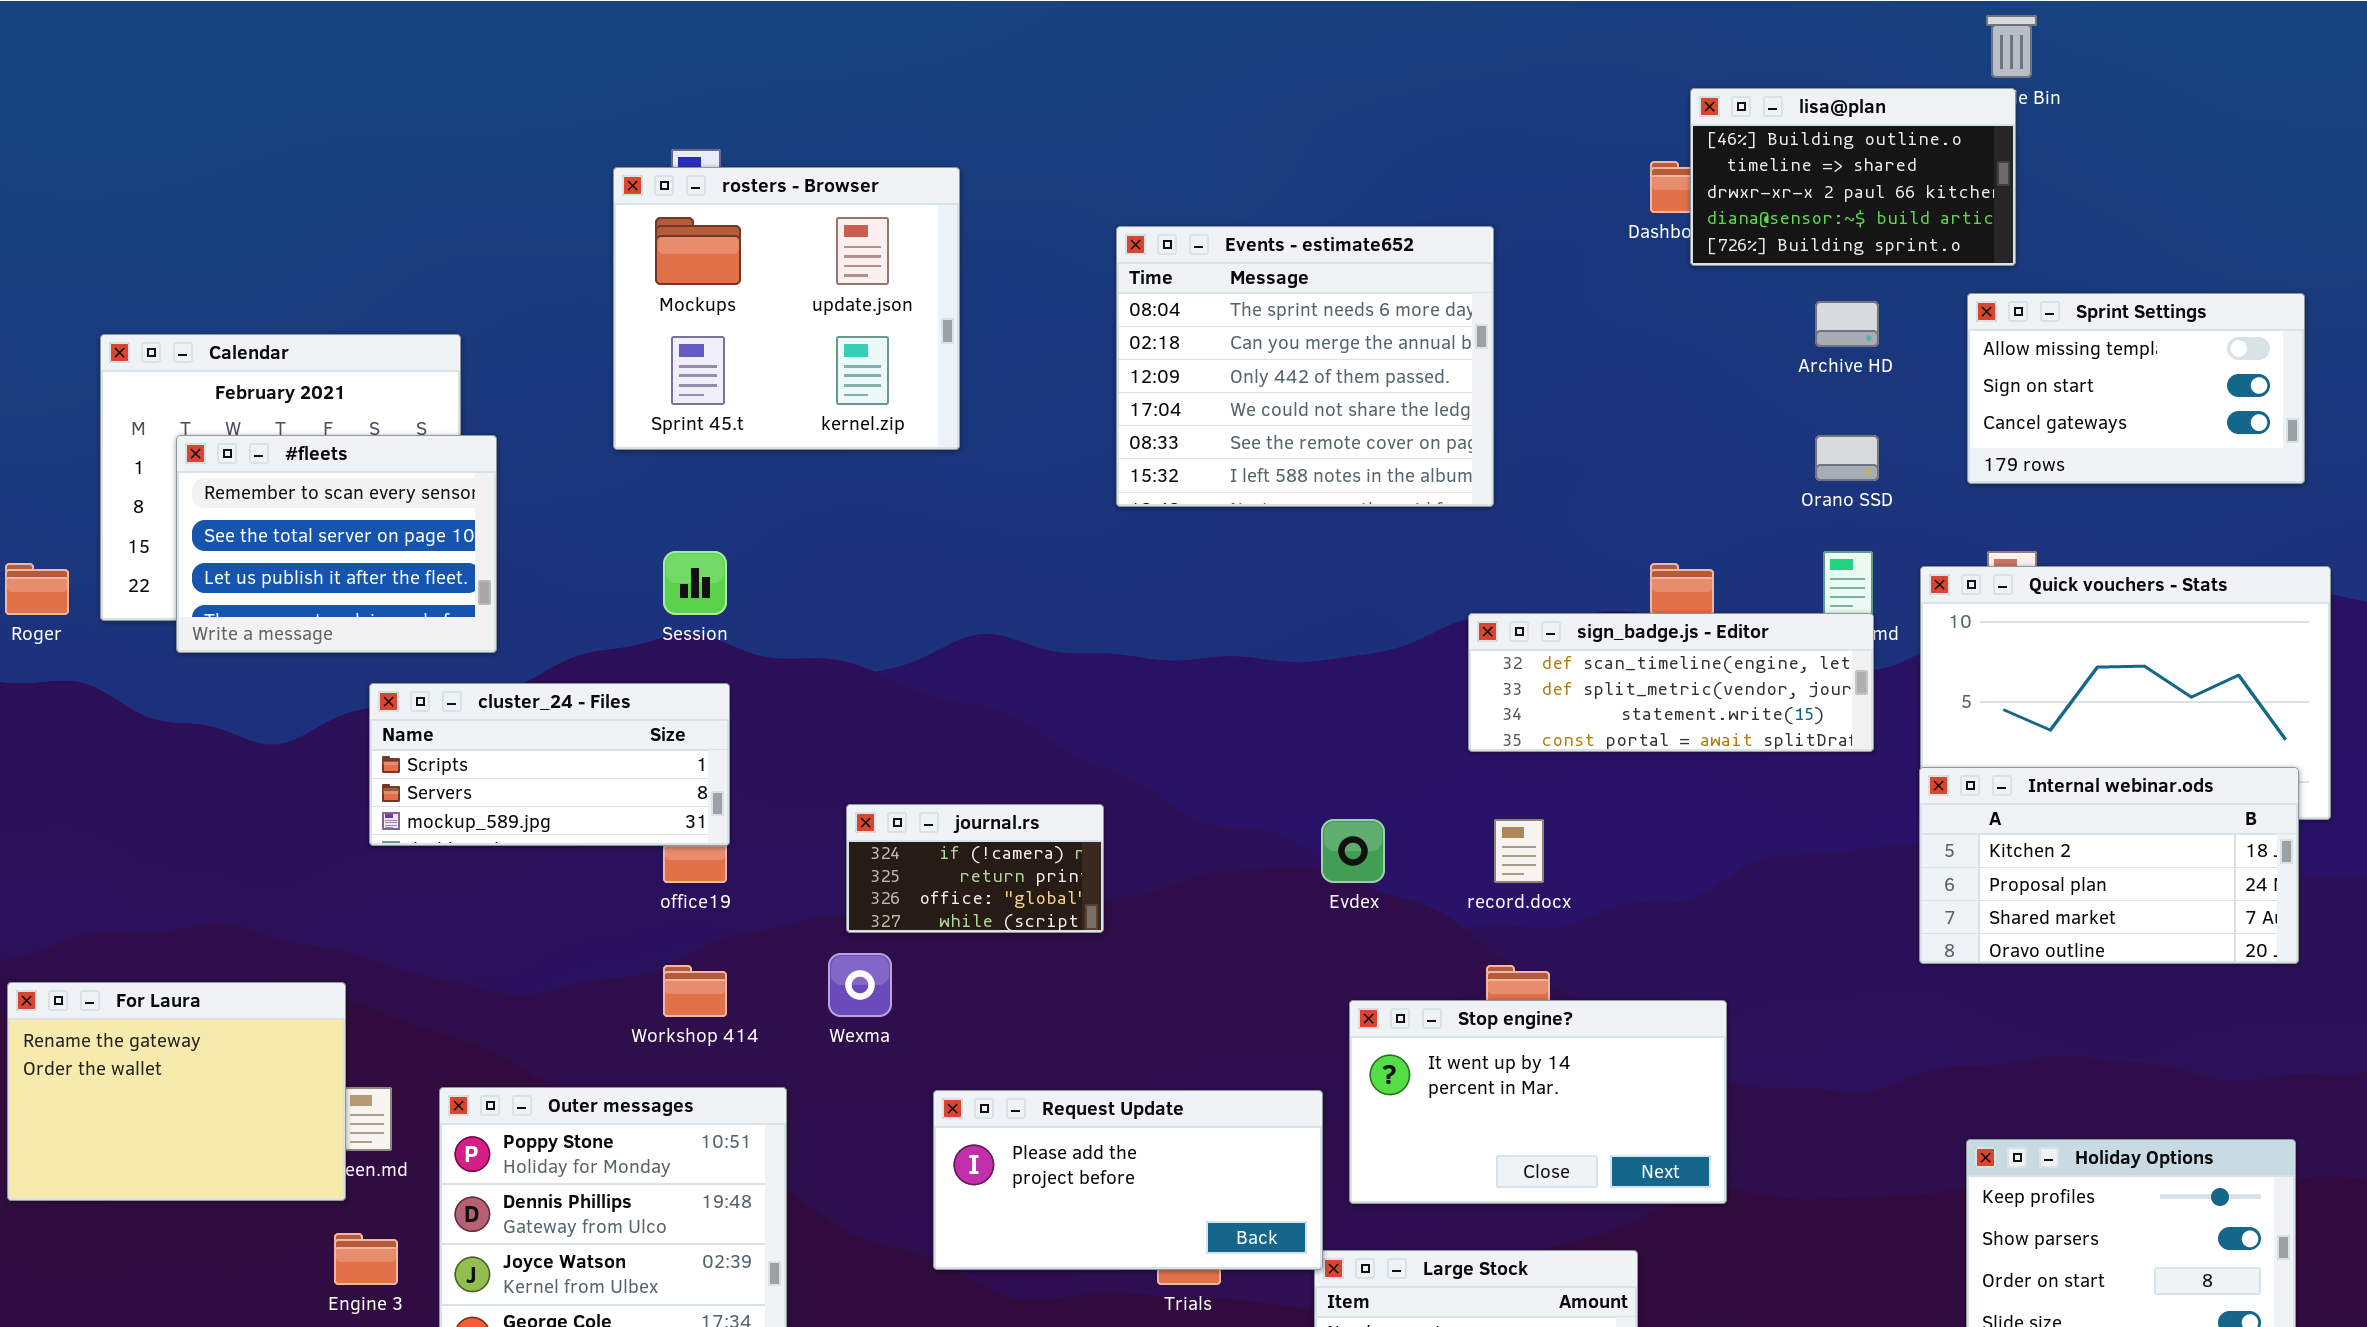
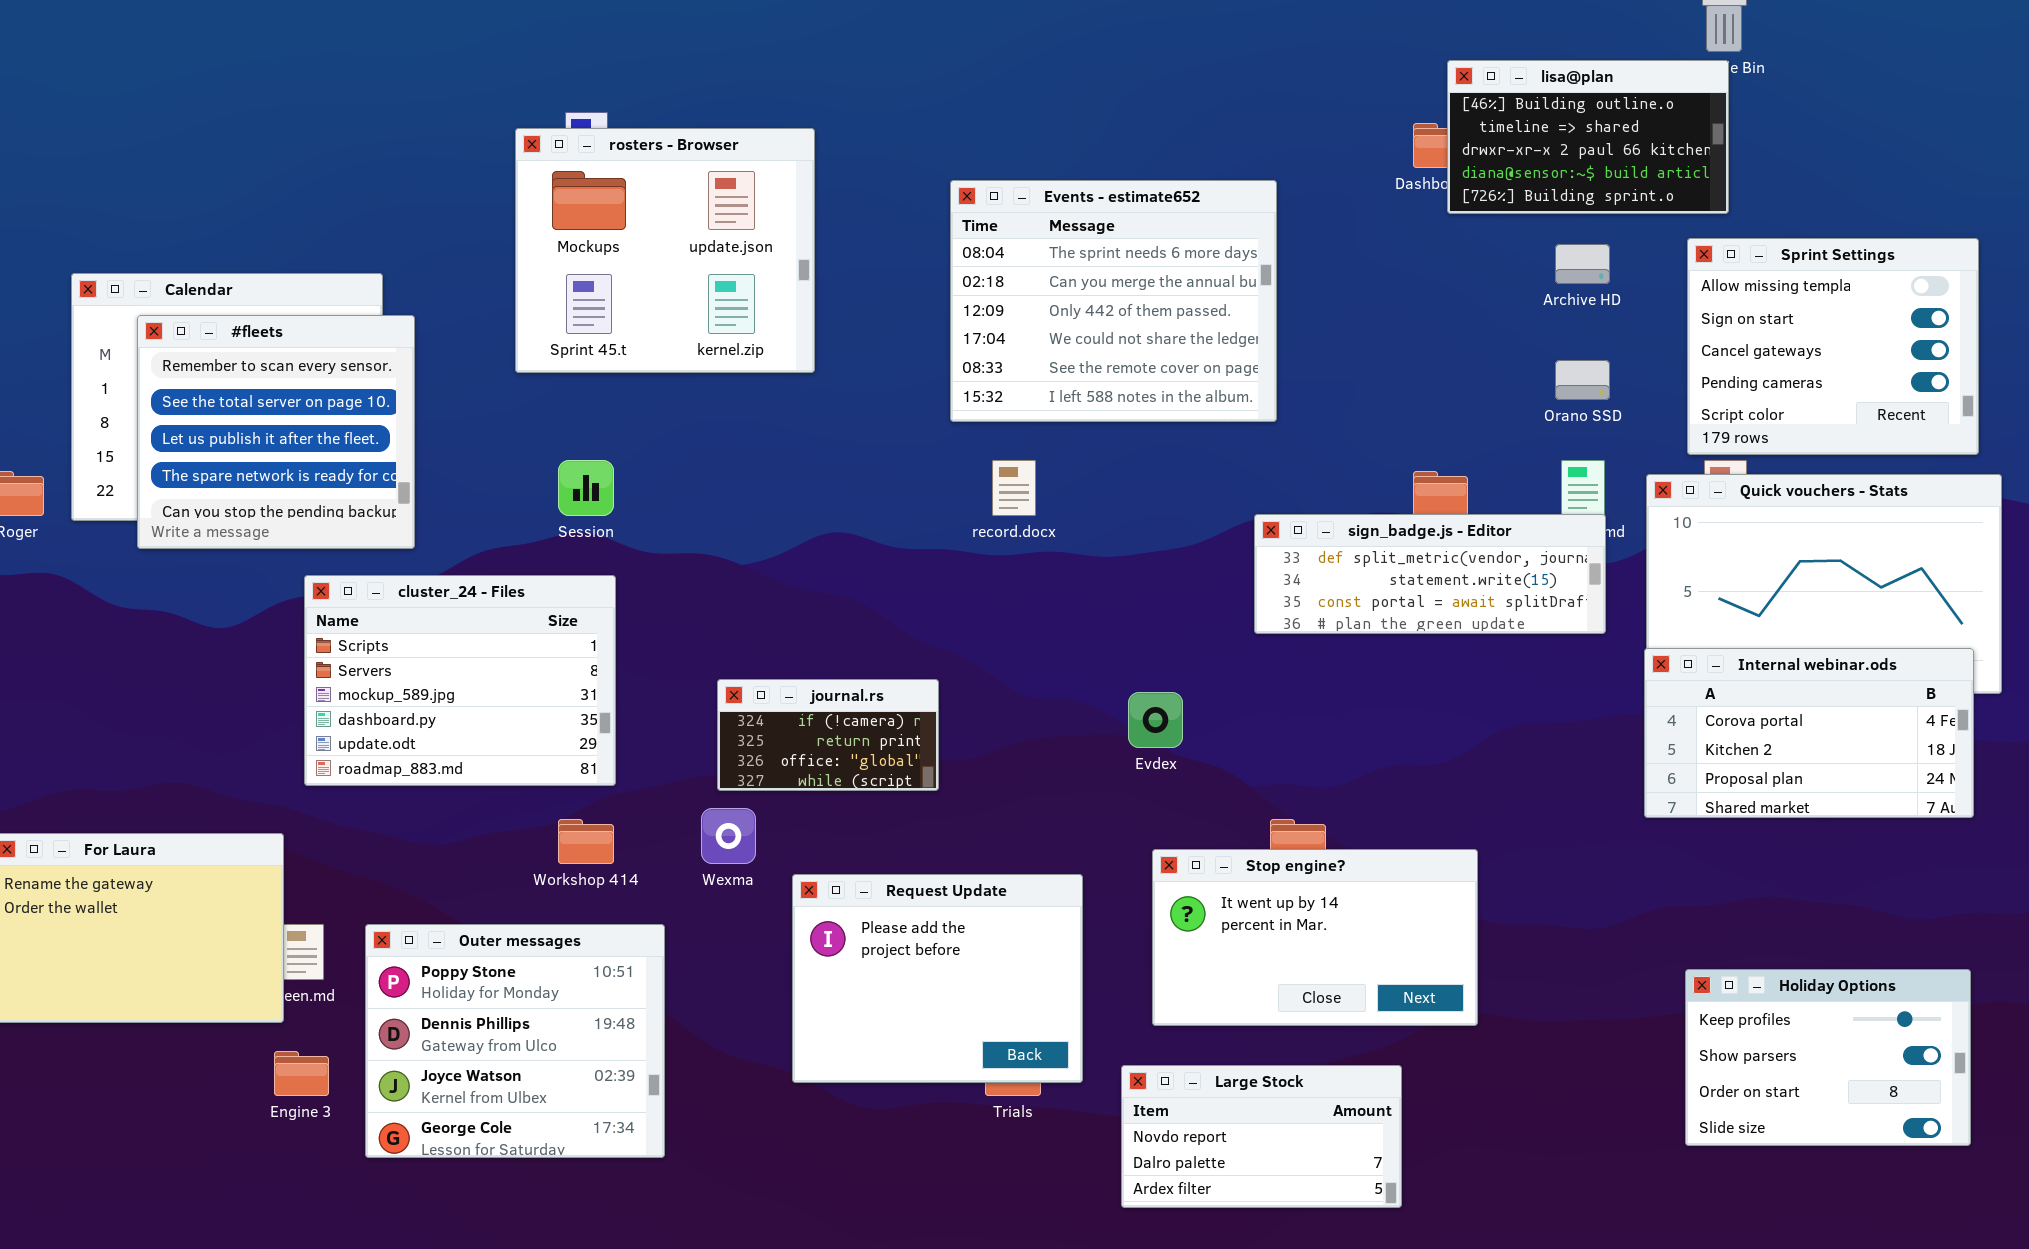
Sprint Settings: [1967,293,2305,484] -> [1687,238,1979,455], resized
#fleets: [176,435,497,653] -> [137,315,415,549], resized
sign_badge.js - Editor: [1468,613,1874,752] -> [1254,514,1606,634], scrolled down 1 row
cluster_24 - Files: [369,683,730,846] -> [304,575,616,786], resized
Internal webinar.ods: [1919,767,2299,964] -> [1644,648,1974,818], scrolled up 1 row
record.docx: [1494,819,1544,883] -> [992,460,1036,516], moved
Request Update: [933,1090,1323,1270] -> [792,874,1083,1083], resized

